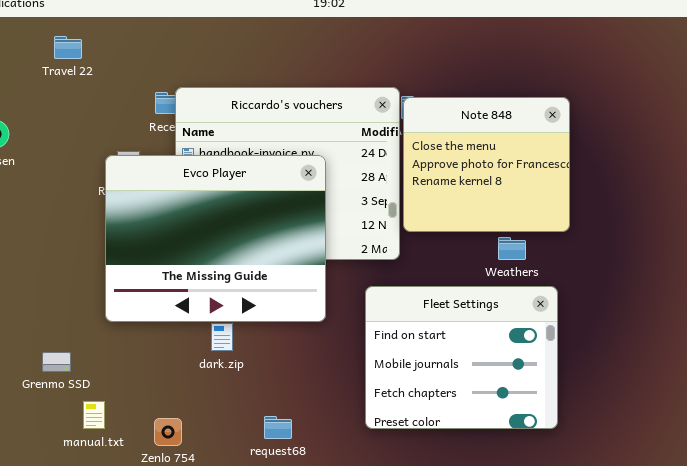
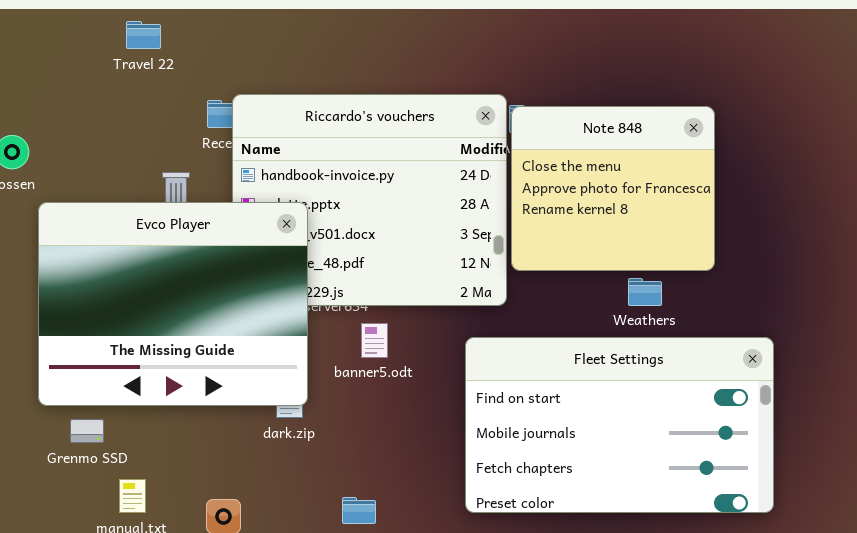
Travel 22: [54,36,82,59] -> [126,21,161,49], moved
Evco Player: [105,155,326,322] -> [38,202,308,406], moved
Fleet Settings: [365,286,558,429] -> [465,337,774,513], resized

